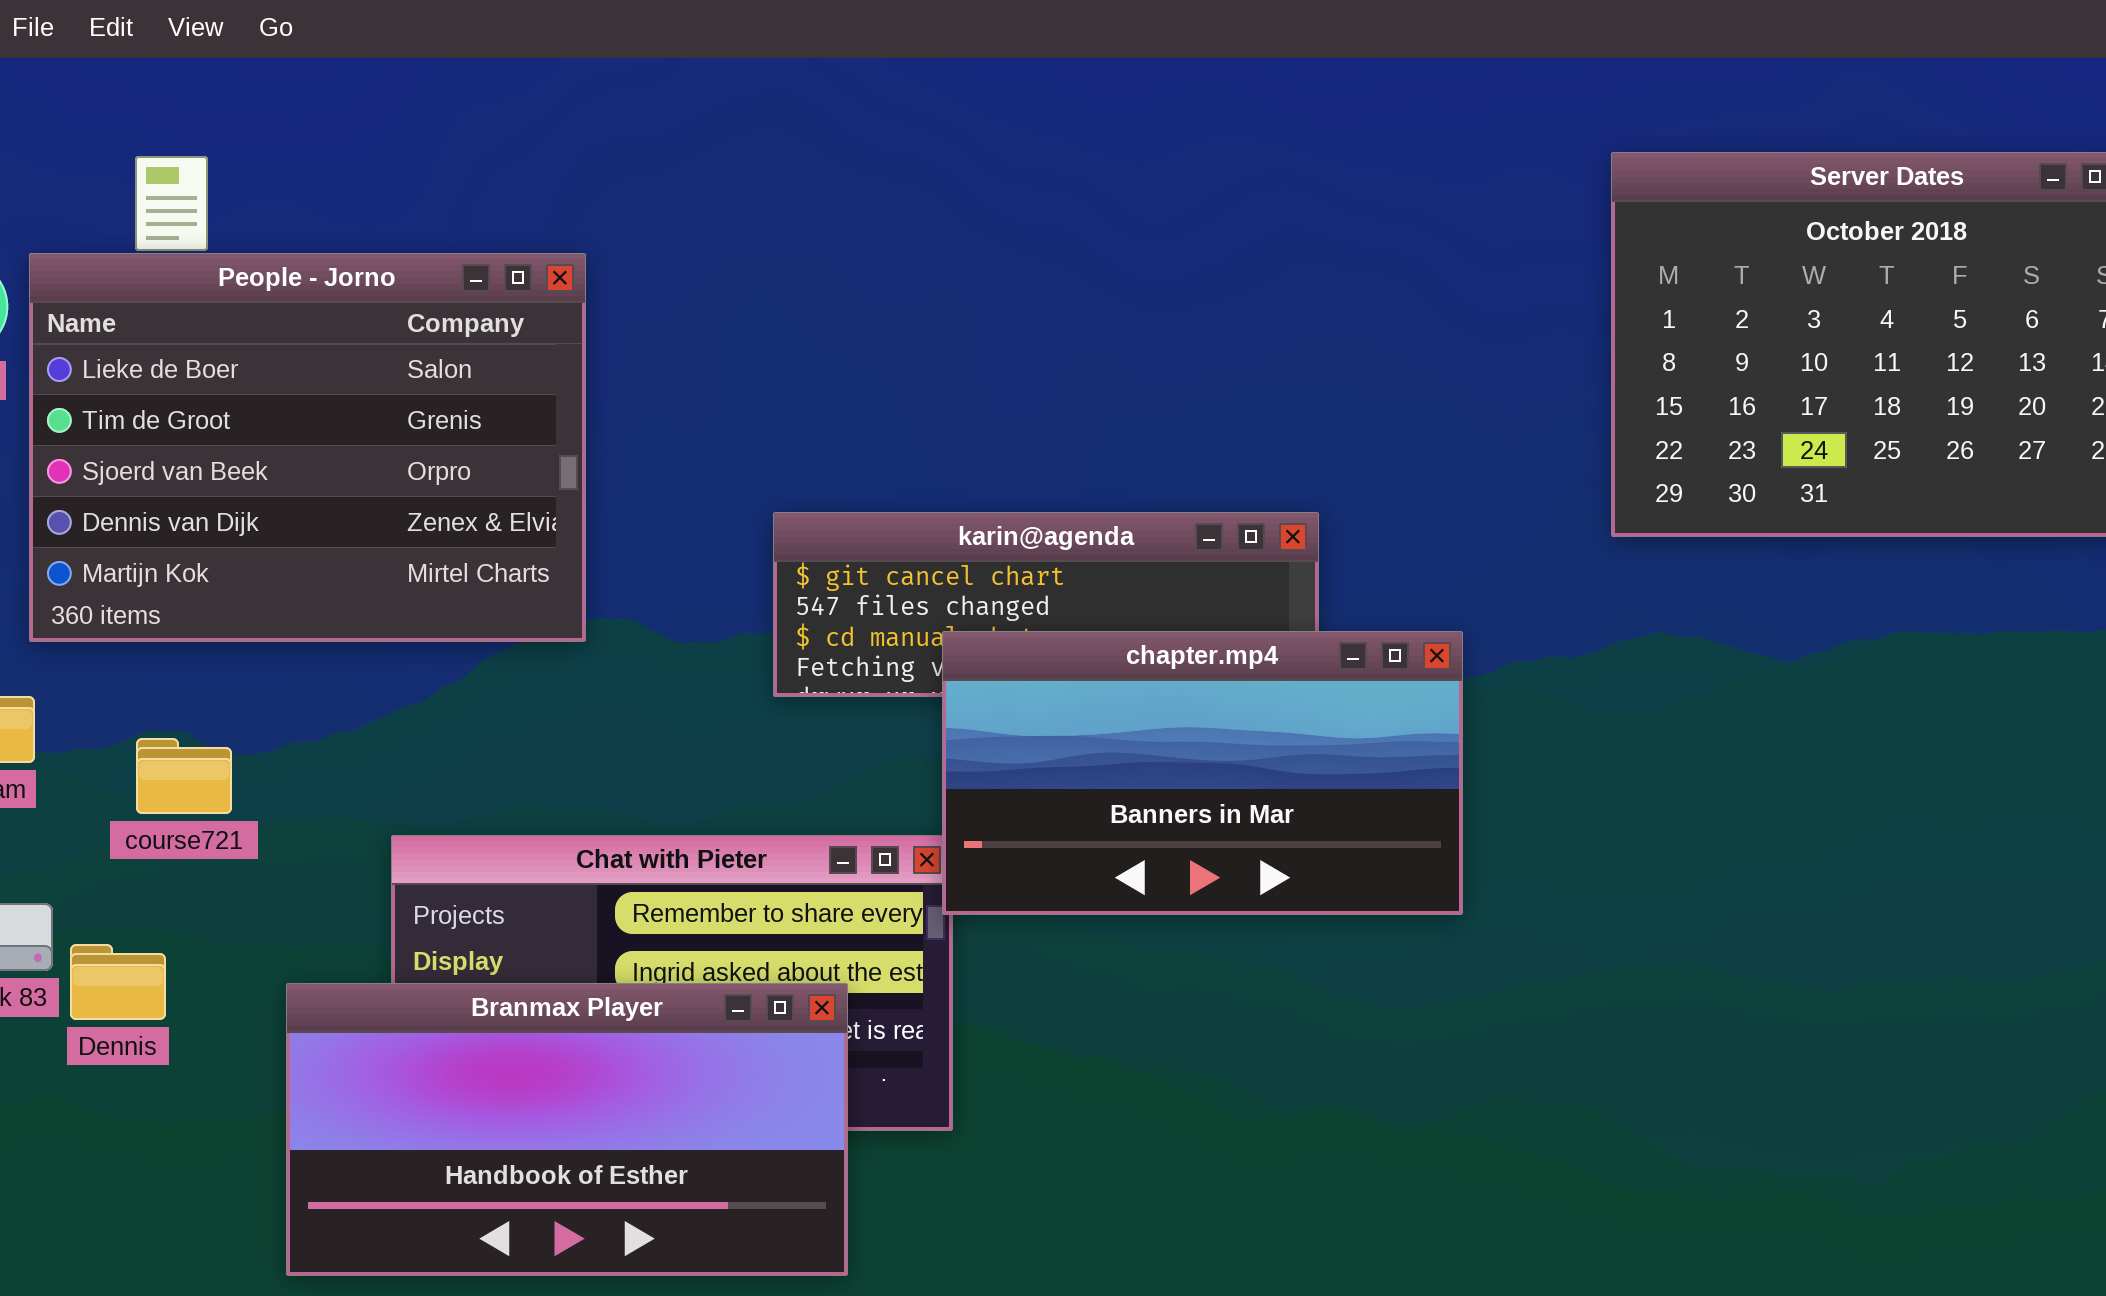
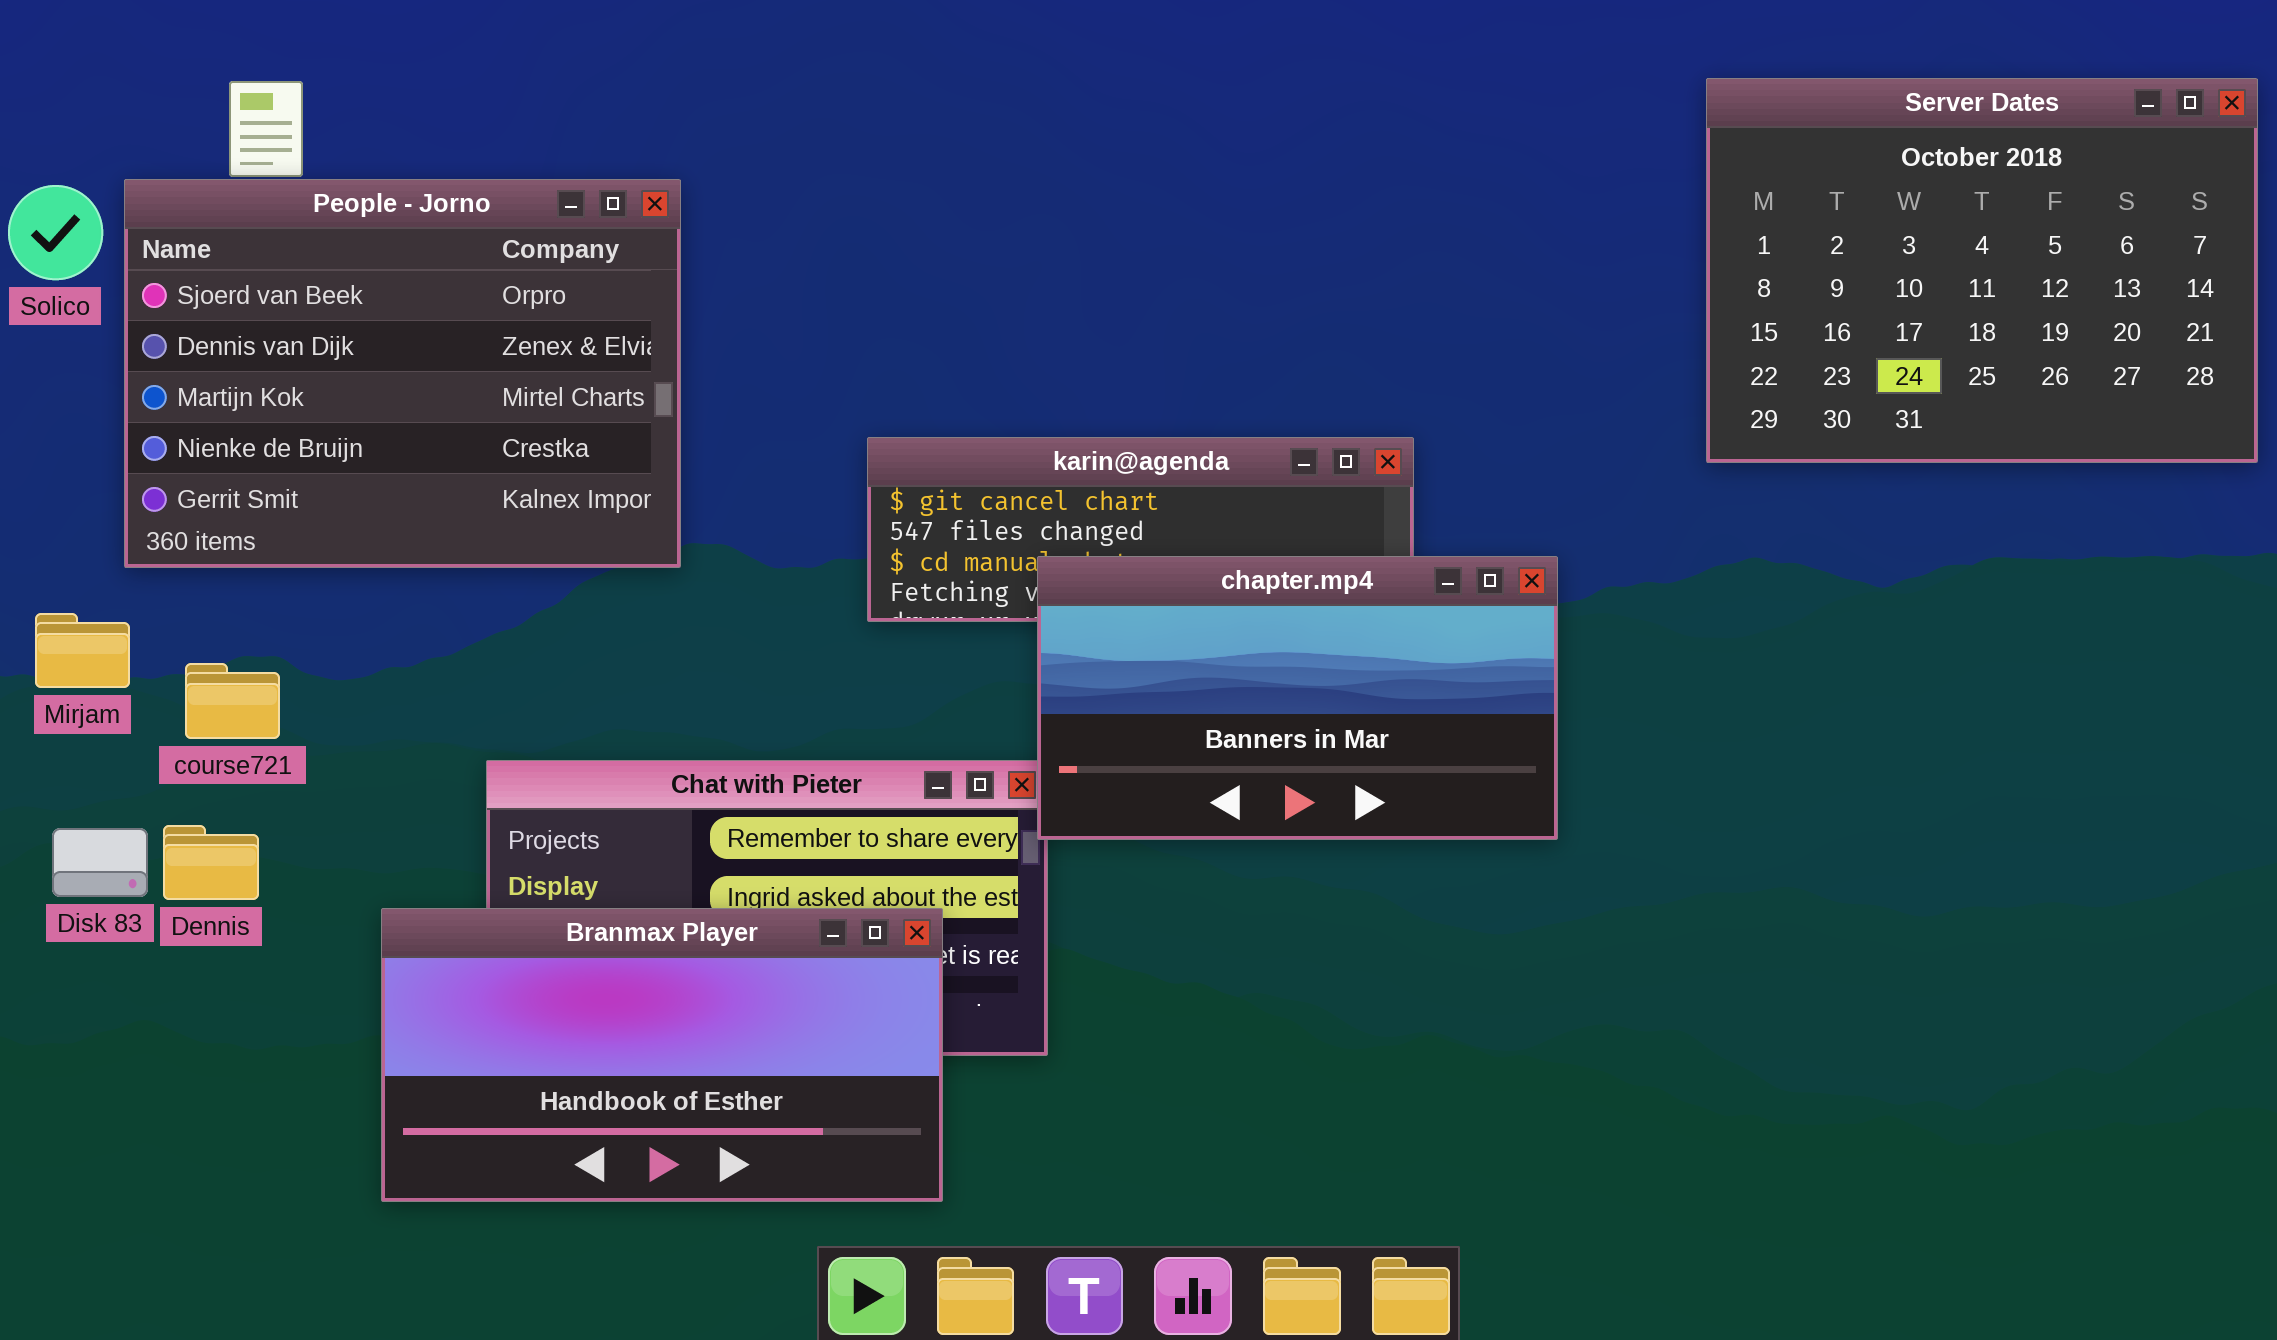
People - Jorno: [29,253,586,642] -> [124,179,681,568], scrolled down 2 rows
course721: [136,738,232,814] -> [185,663,280,739], moved
Dennis: [70,944,166,1020] -> [163,825,259,900], moved

